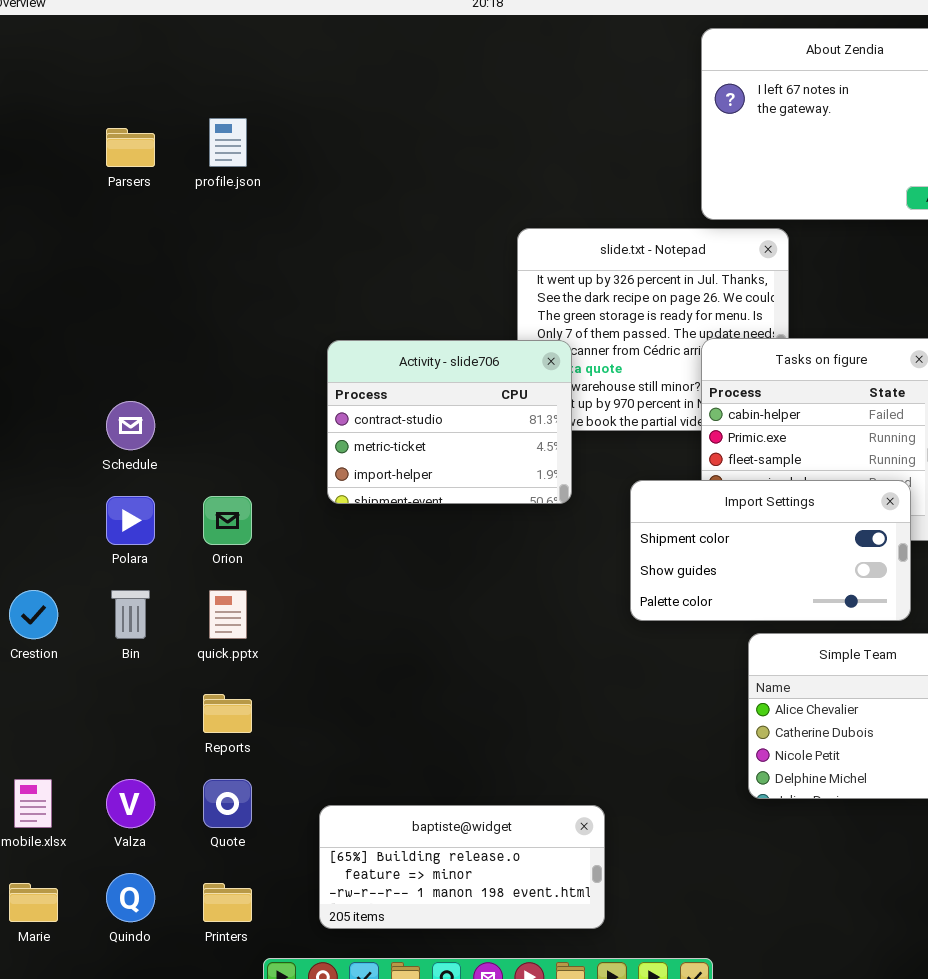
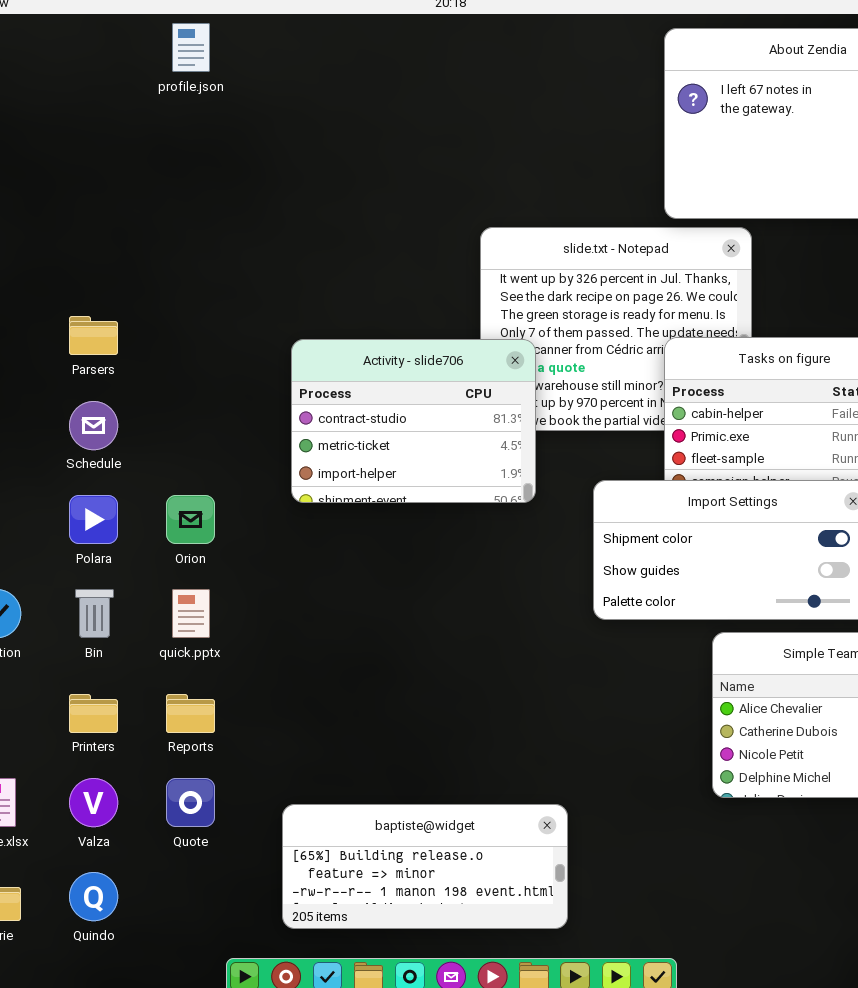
profile.json: [209,118,247,167] -> [172,23,210,72], moved
Parsers: [106,128,155,167] -> [69,316,118,355], moved
Printers: [203,883,252,922] -> [69,694,118,733], moved

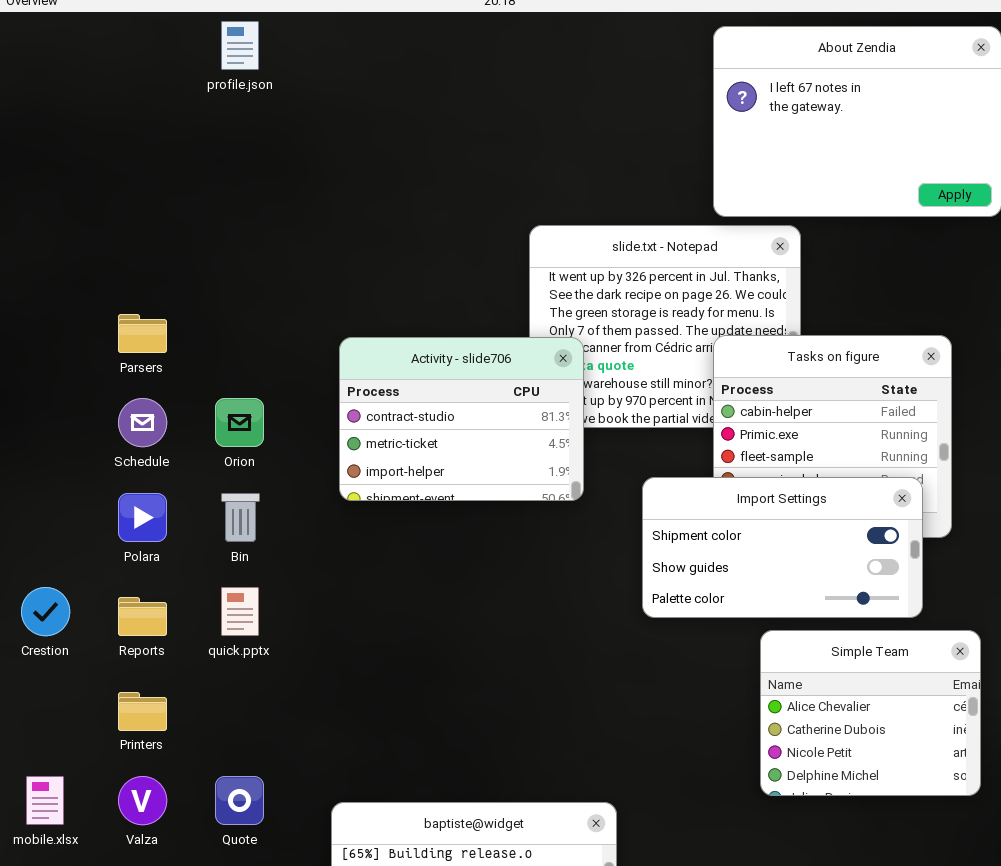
Orion: [166,495,215,544] -> [215,398,264,447], moved
Bin: [75,589,114,638] -> [221,493,260,542], moved
Reports: [166,694,215,733] -> [118,597,167,636], moved

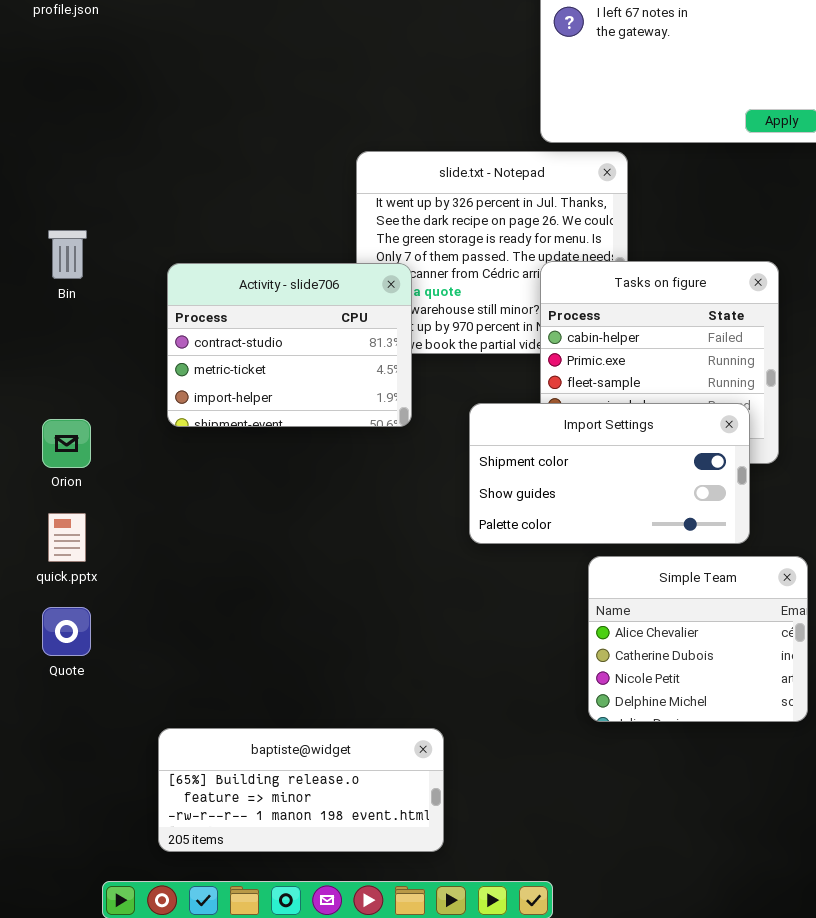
Orion: [215,398,264,447] -> [42,419,91,468], moved
Bin: [221,493,260,542] -> [48,230,87,279], moved
Quote: [215,776,264,825] -> [42,607,91,656], moved

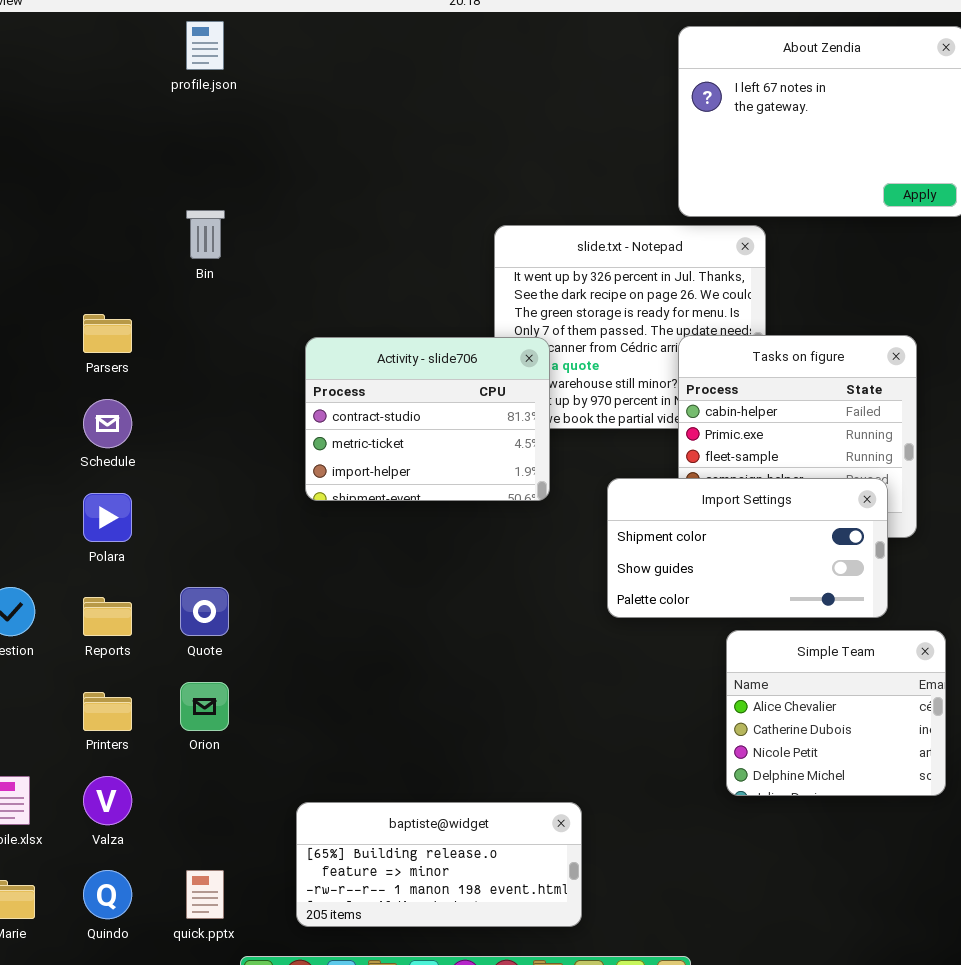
Bin: [48,230,87,279] -> [186,210,225,259], moved
Orion: [42,419,91,468] -> [180,682,229,731], moved
quick.pptx: [48,513,86,562] -> [186,870,224,919], moved
Quote: [42,607,91,656] -> [180,587,229,636], moved

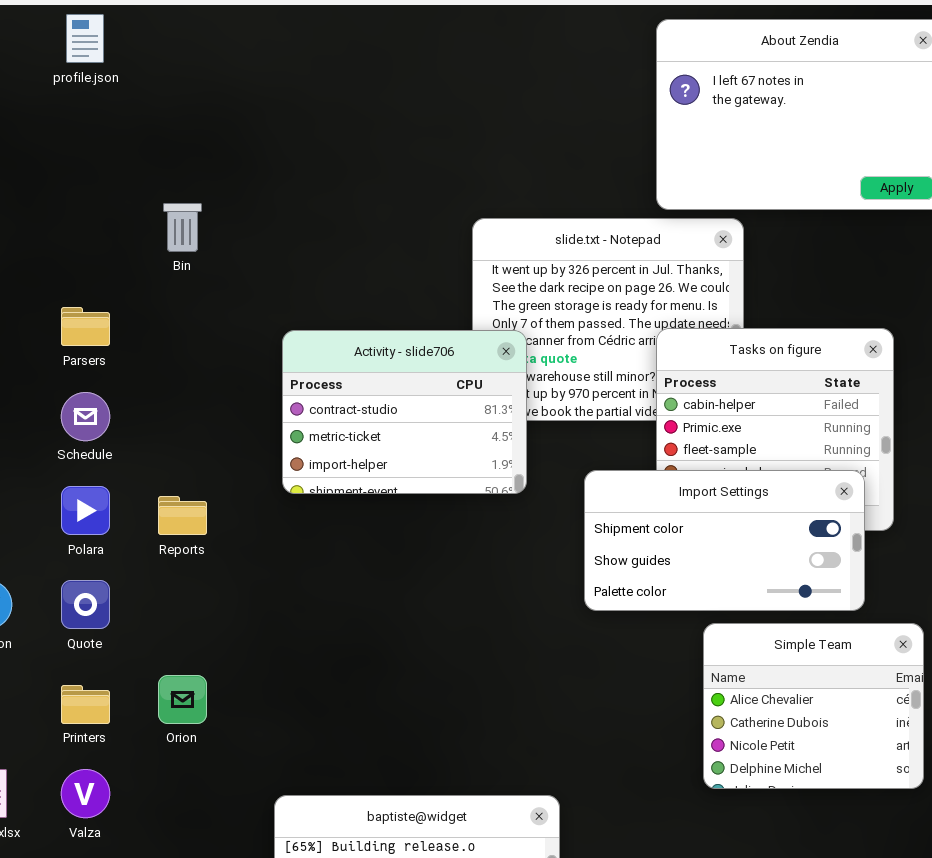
profile.json: [186,21,224,70] -> [66,14,104,63], moved
Quote: [180,587,229,636] -> [61,580,110,629], moved
Reports: [83,597,132,636] -> [158,496,207,535], moved

